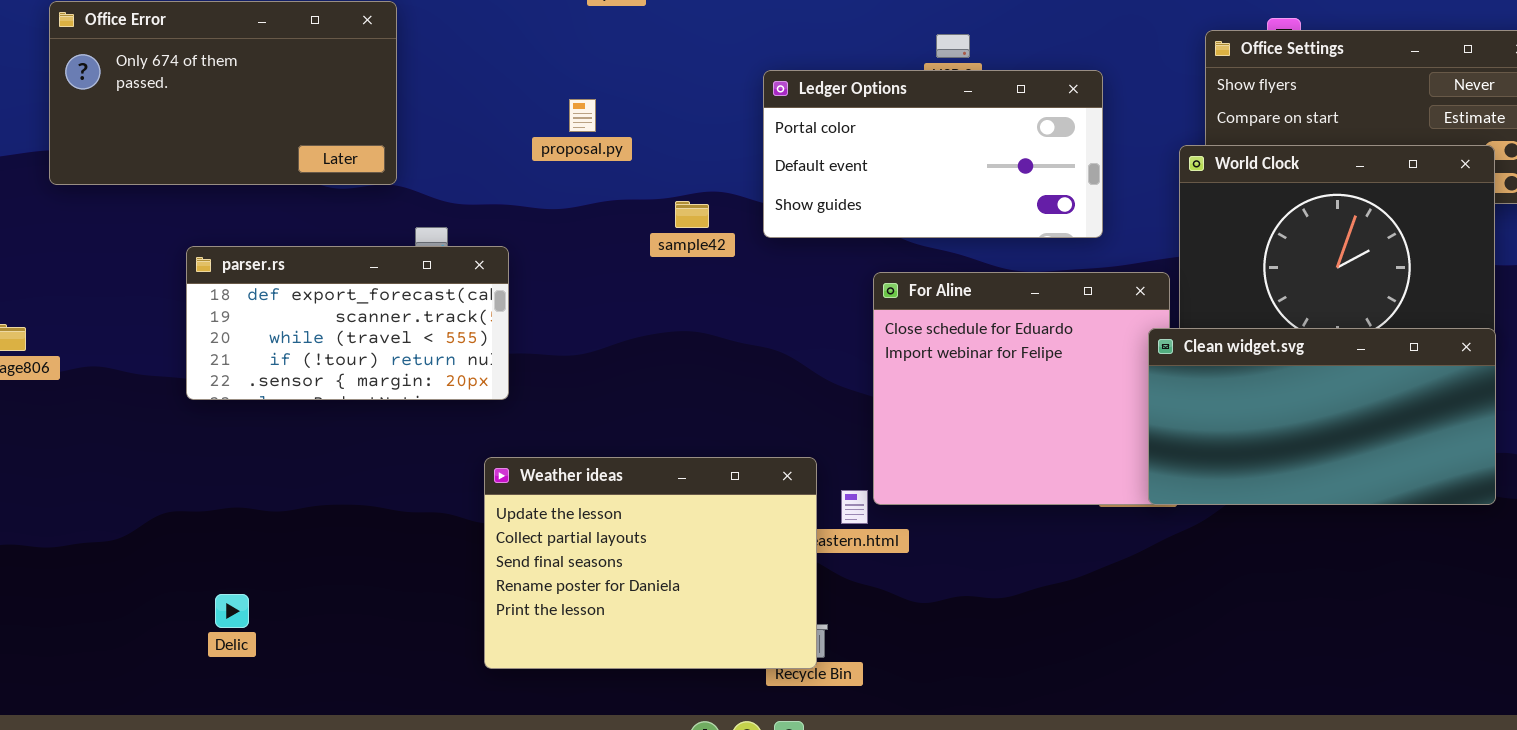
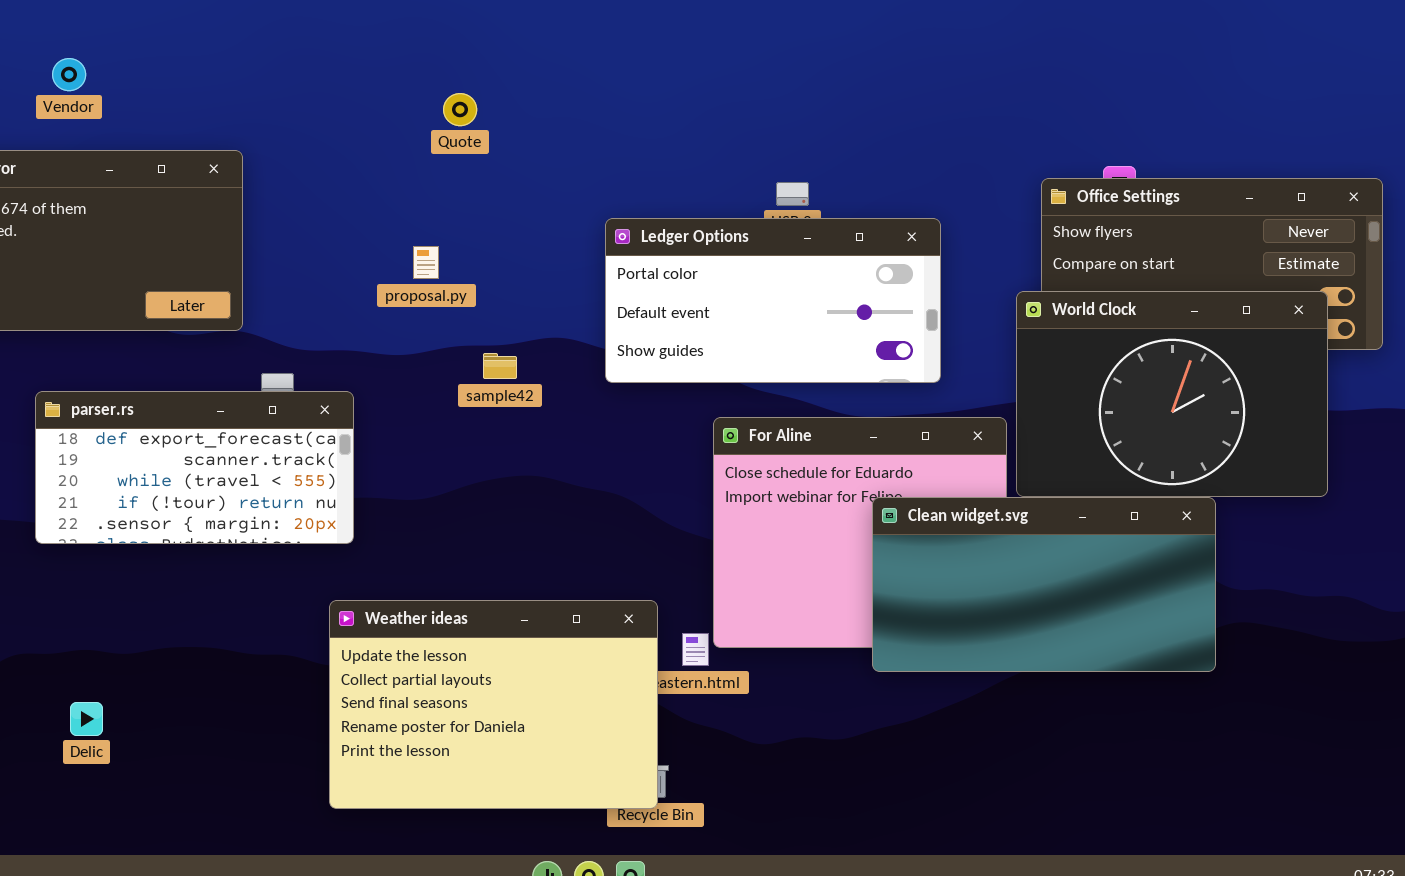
sample42: [675,201,709,228] -> [483,353,517,379], moved
Clean widget.svg: [1148,328,1496,505] -> [872,497,1216,672], moved
Delic: [215,594,249,628] -> [70,702,103,736], moved

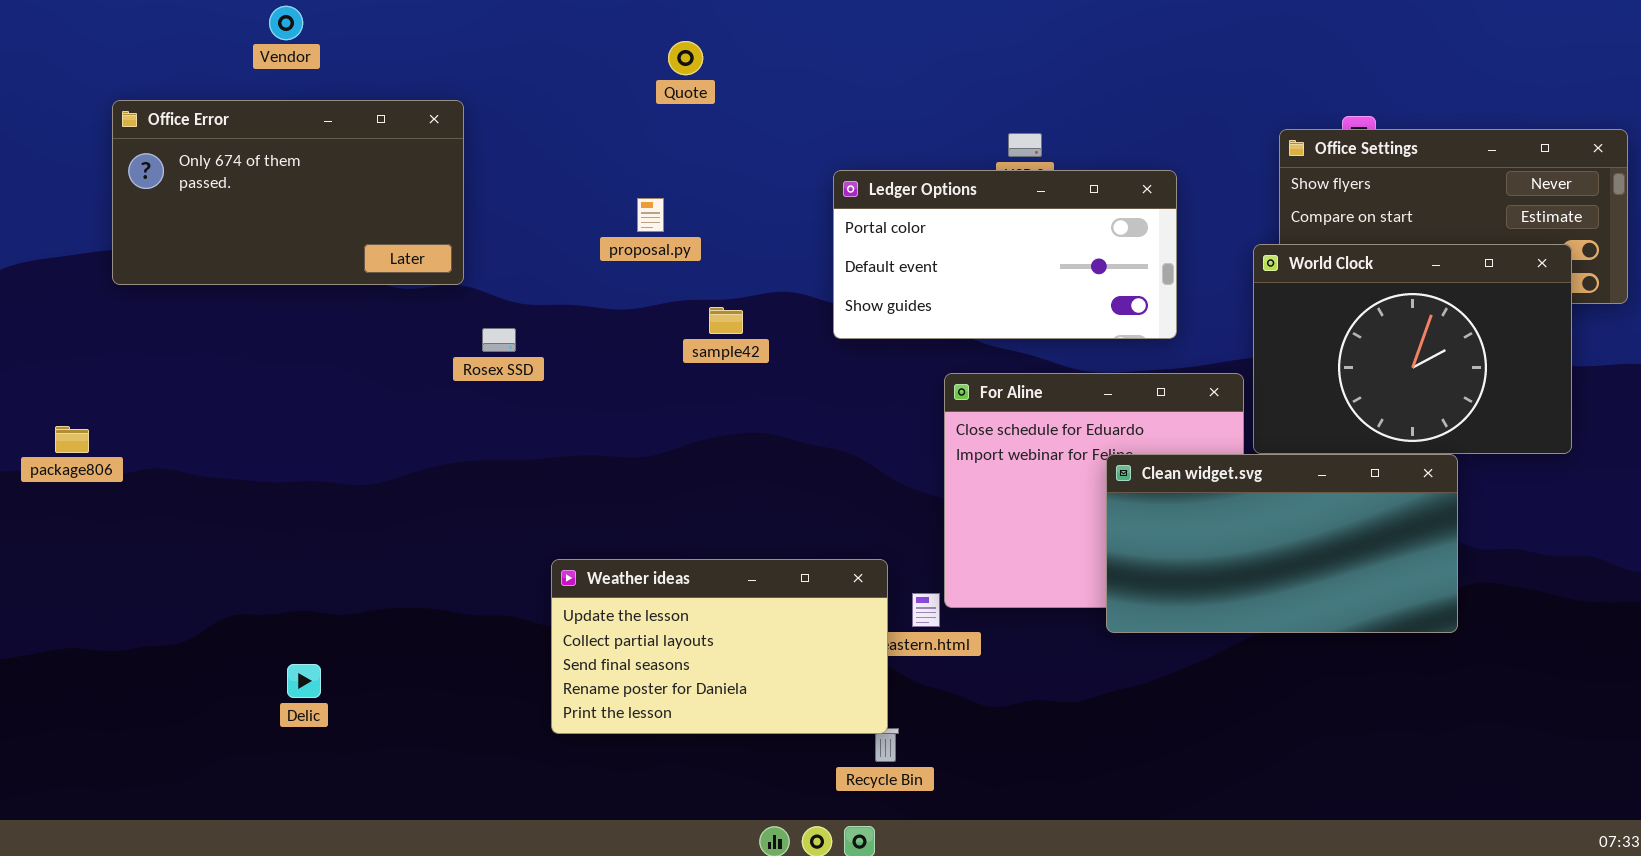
parser.rs: [35,391,354,544] -> none, closed
Weather ideas: [329,600,658,809] -> [551,559,888,734], resized

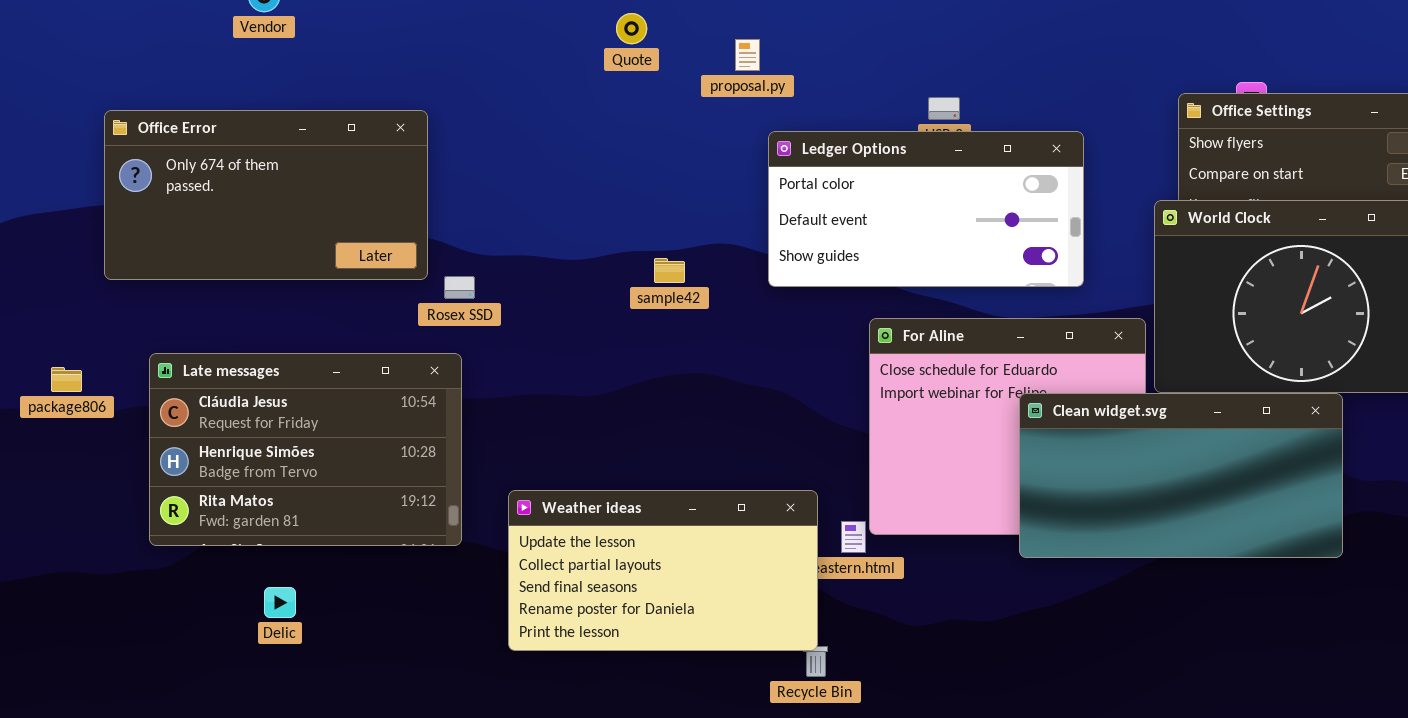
Office Error: [112,100,464,285] -> [104,110,428,280], moved
proposal.py: [637,198,664,232] -> [735,39,760,71], moved
Late messages: none -> [149,353,462,546], opened

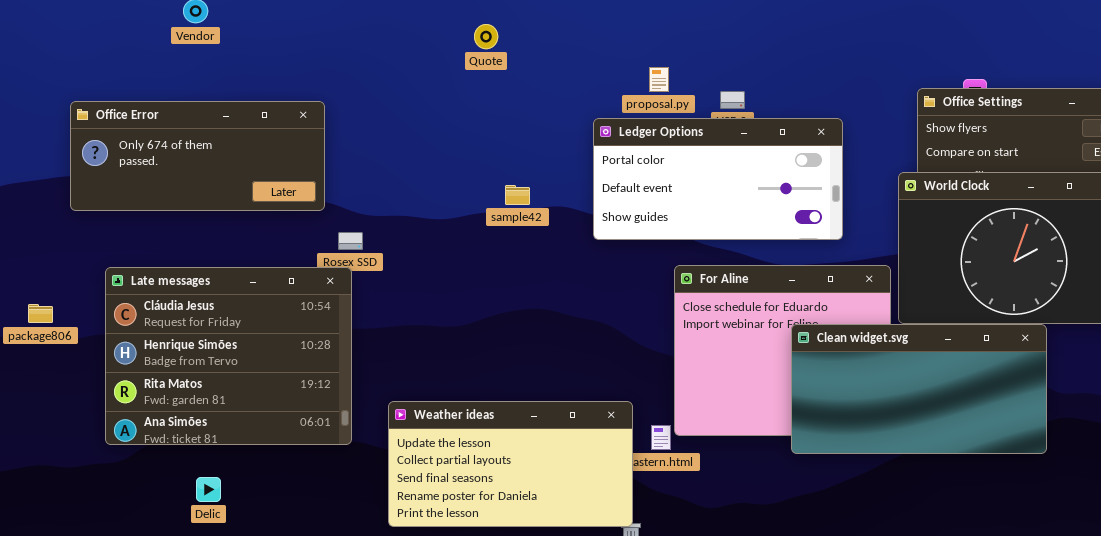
proposal.py: [735,39,760,71] -> [649,67,669,92], moved
Office Error: [104,110,428,280] -> [70,101,325,211], resized
sample42: [654,258,685,283] -> [505,185,530,205], moved
Late messages: [149,353,462,546] -> [105,267,352,445], resized

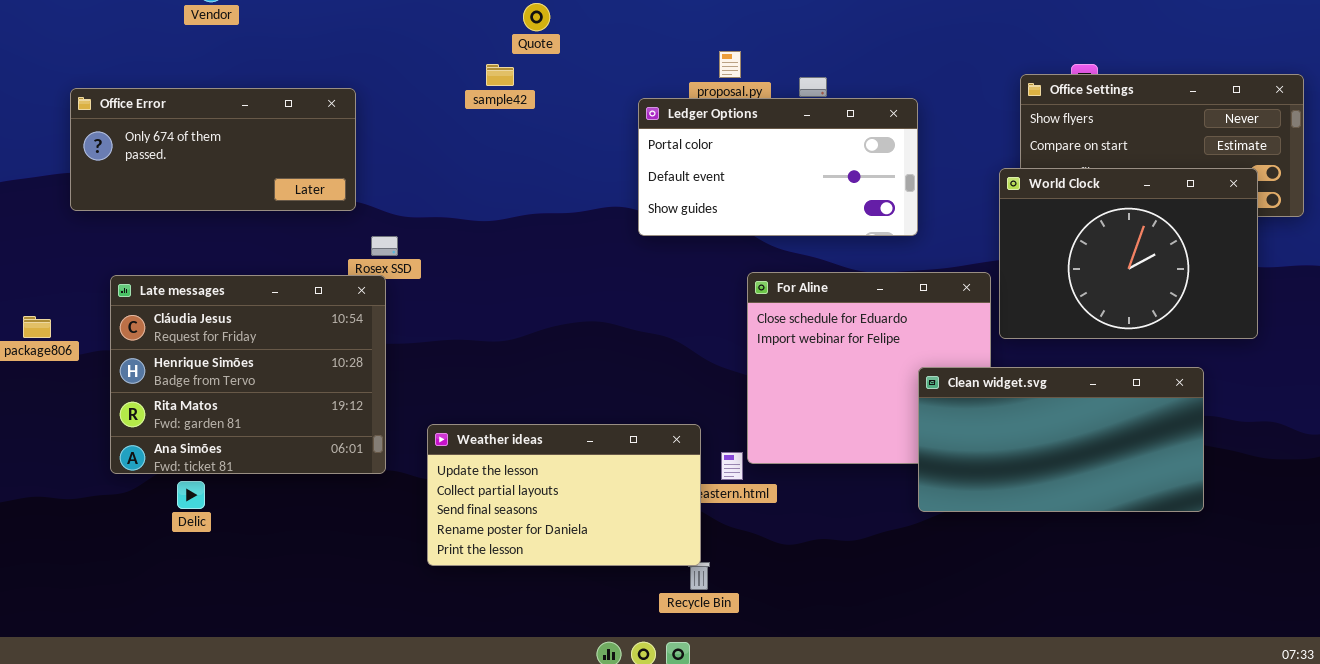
Ledger Options: [593,118,843,240] -> [638,98,918,236], moved
sample42: [505,185,530,205] -> [486,64,514,86], moved
Clean widget.svg: [791,324,1047,454] -> [918,367,1204,512], moved
Delic: [196,477,221,502] -> [177,481,205,509], moved

